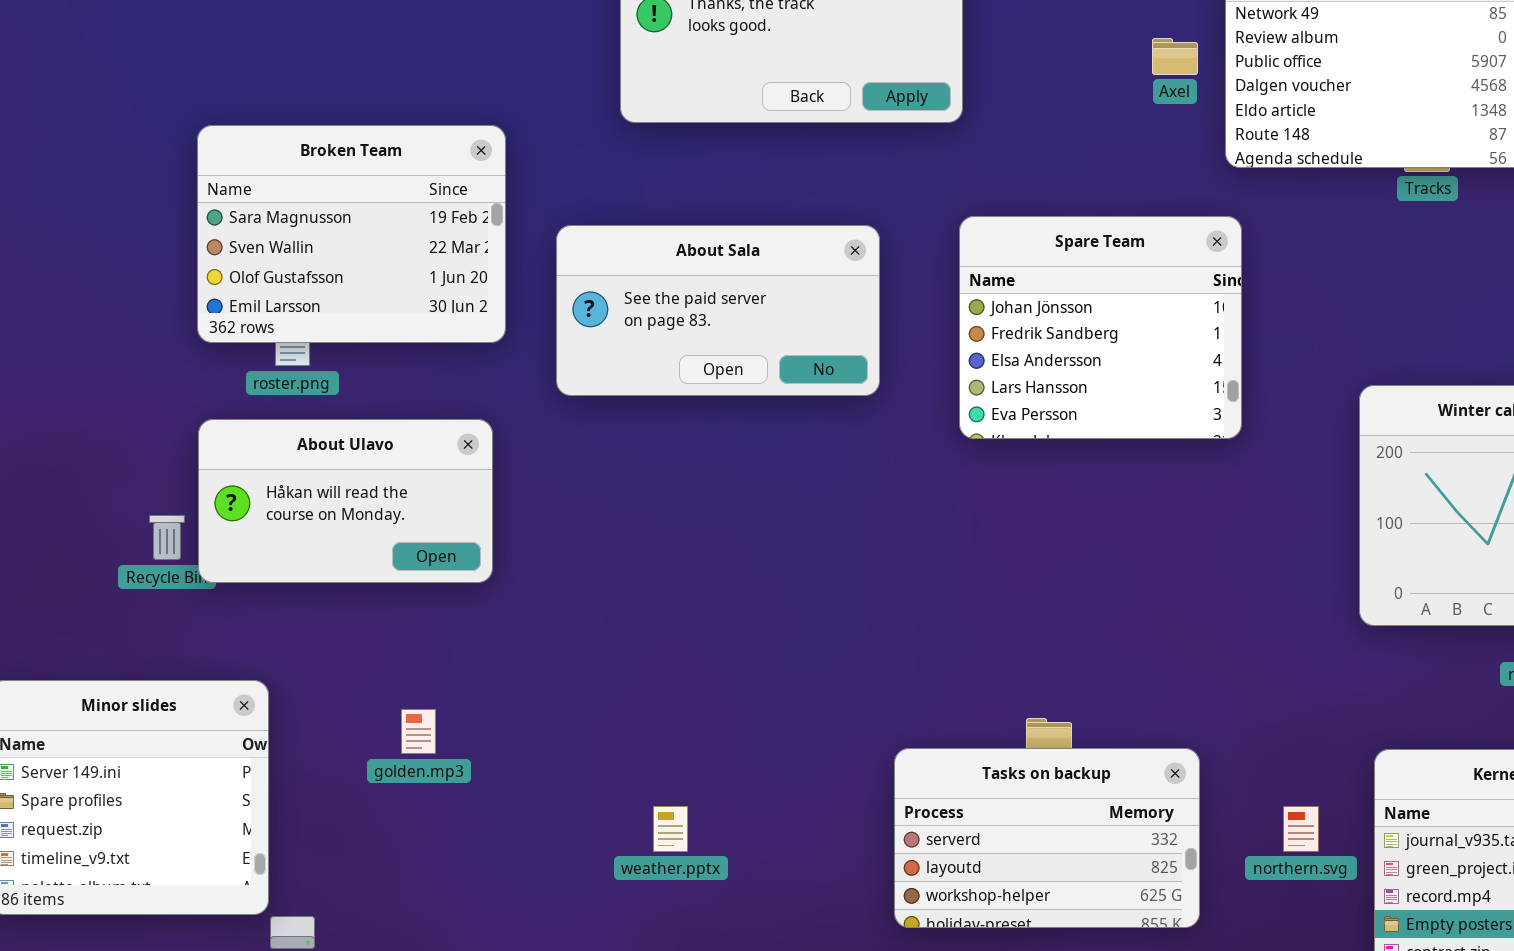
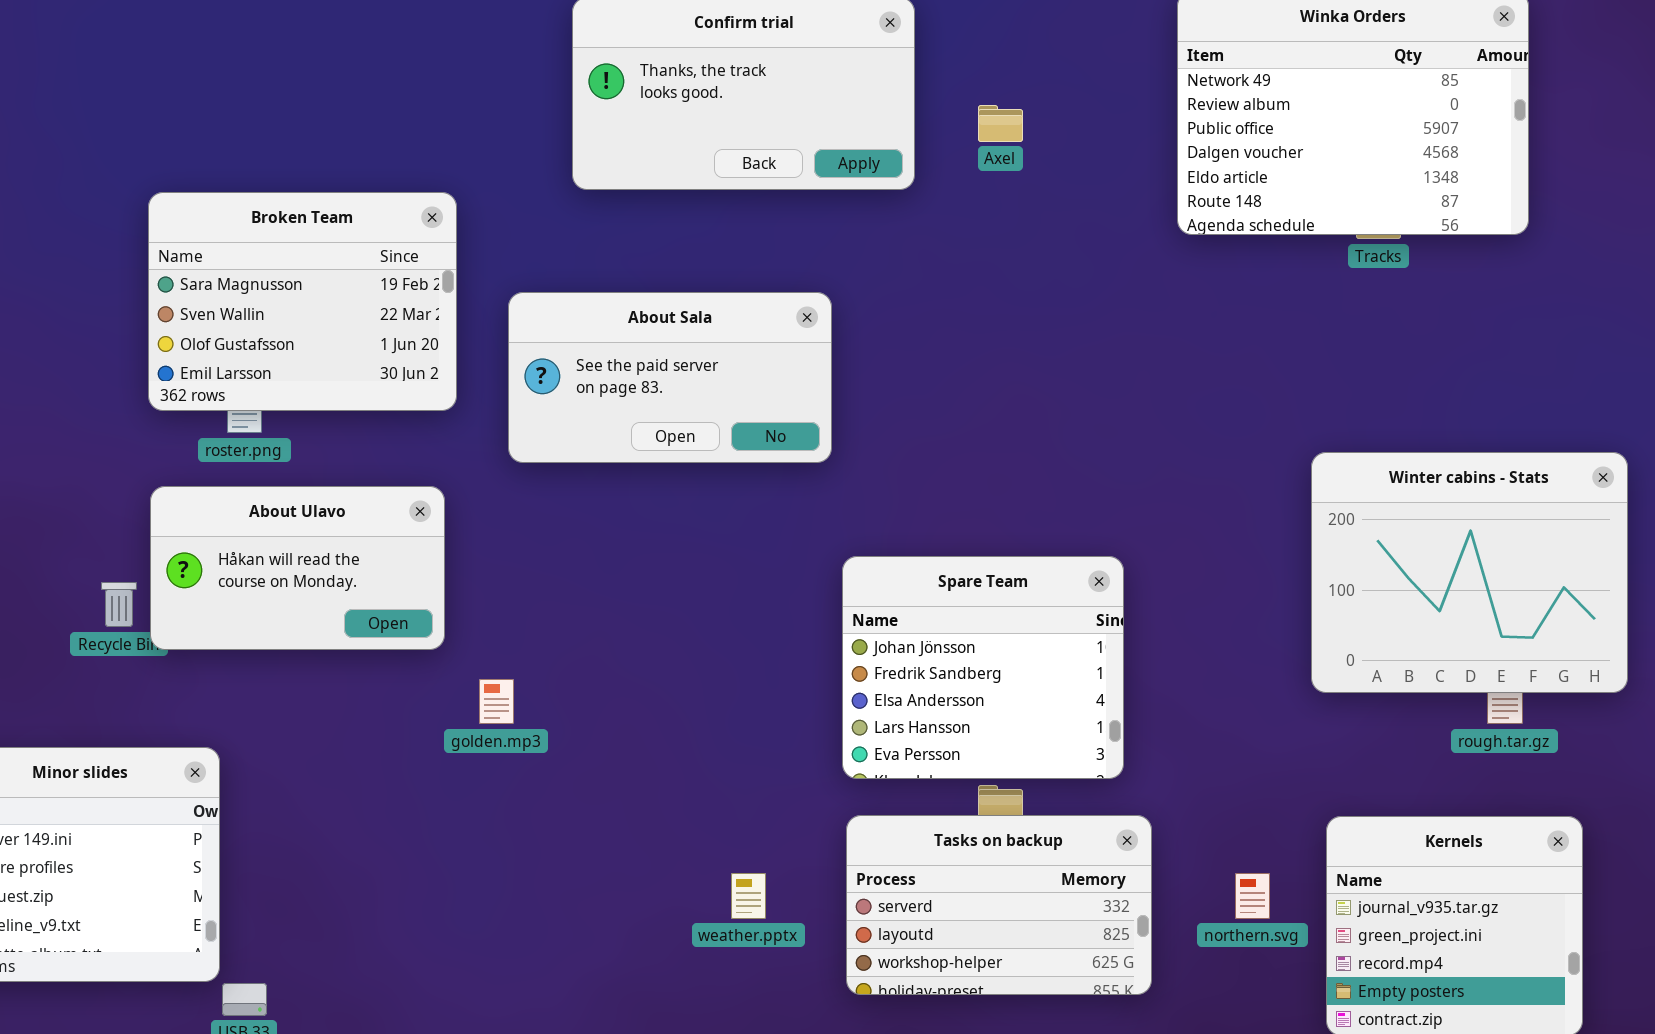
Axel: [1152,38,1198,75] -> [978,105,1023,142], moved
Spare Team: [959,216,1242,439] -> [842,556,1124,779], moved
golden.mp3: [401,709,436,754] -> [479,679,514,724], moved
weather.pptx: [653,806,688,852] -> [731,873,766,919], moved

